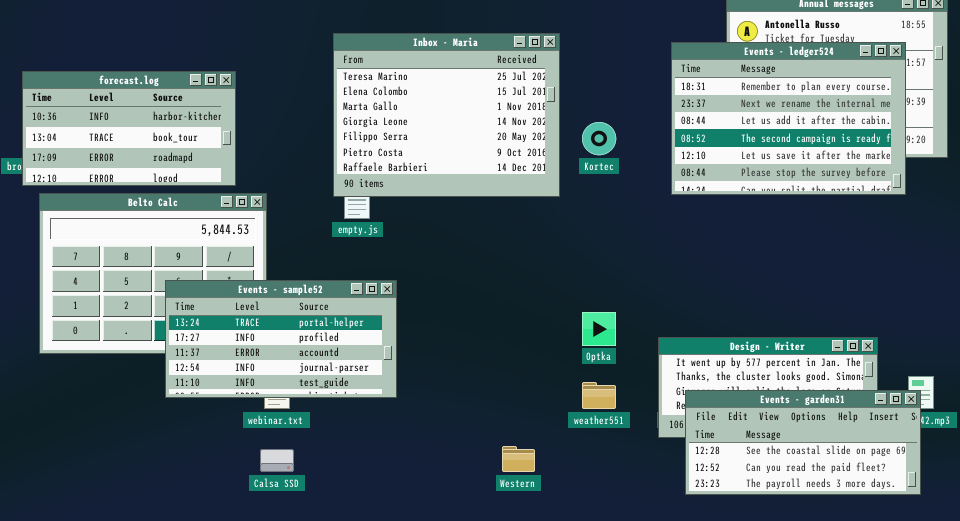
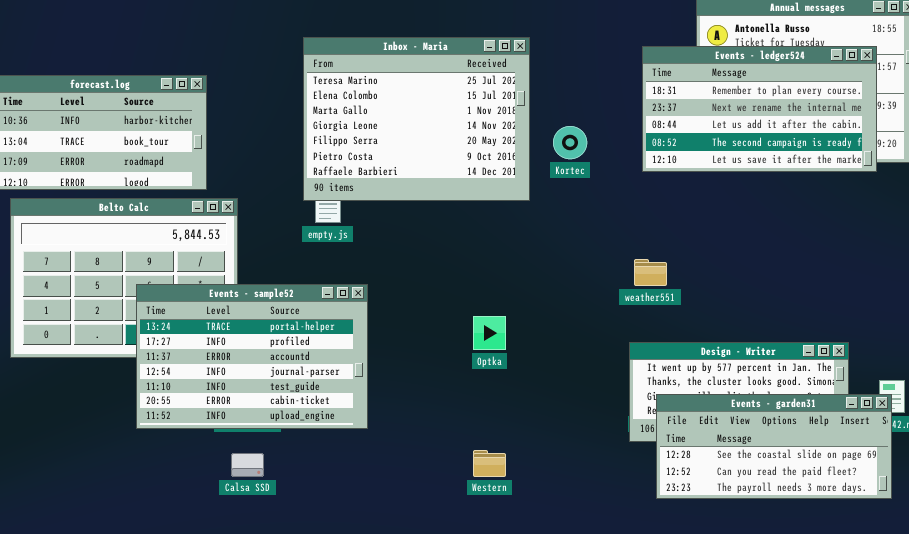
Events - ledger524: [671,42,906,195] -> [642,46,877,172], resized
Events - sample52: [165,280,397,398] -> [136,284,368,429], resized
Optka: [582,312,616,346] -> [473,316,506,350], moved
weather551: [582,382,616,409] -> [634,259,667,286], moved

